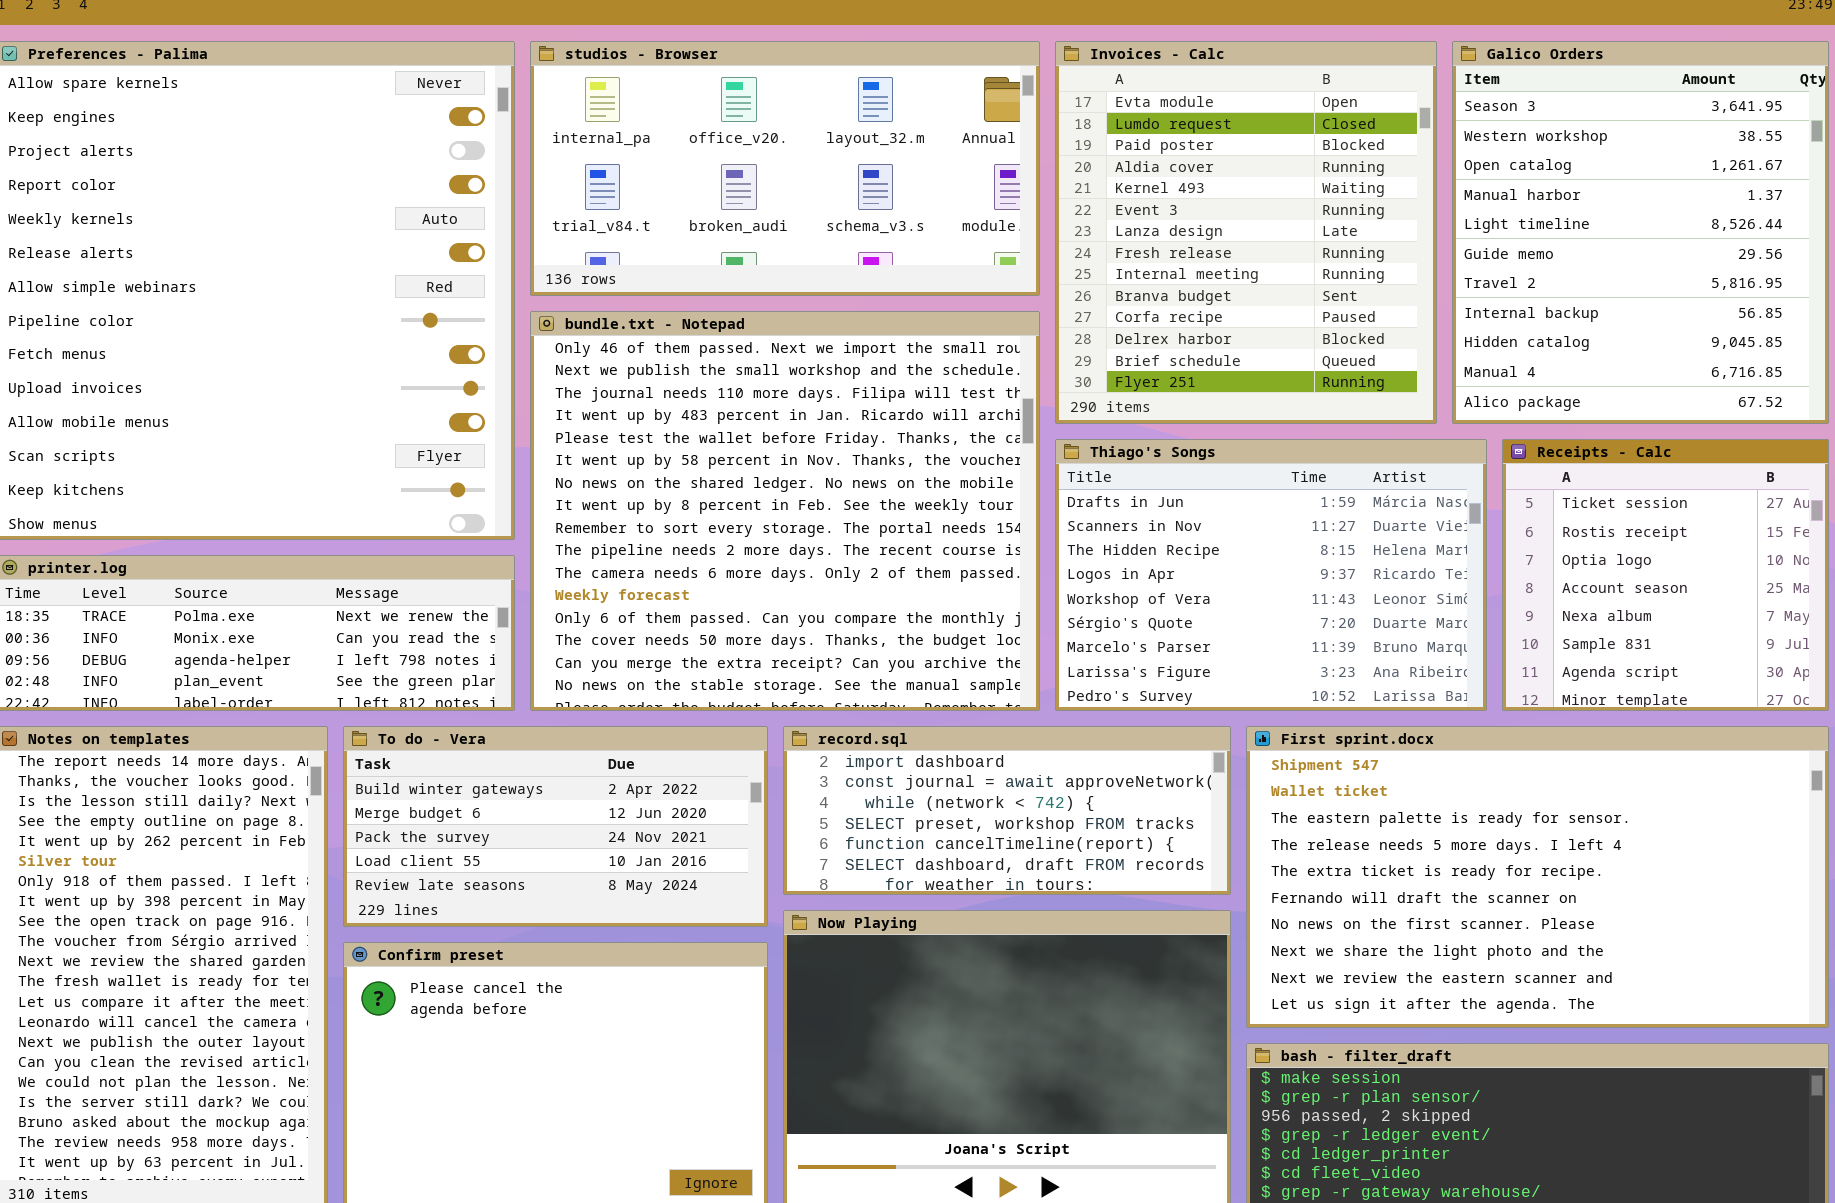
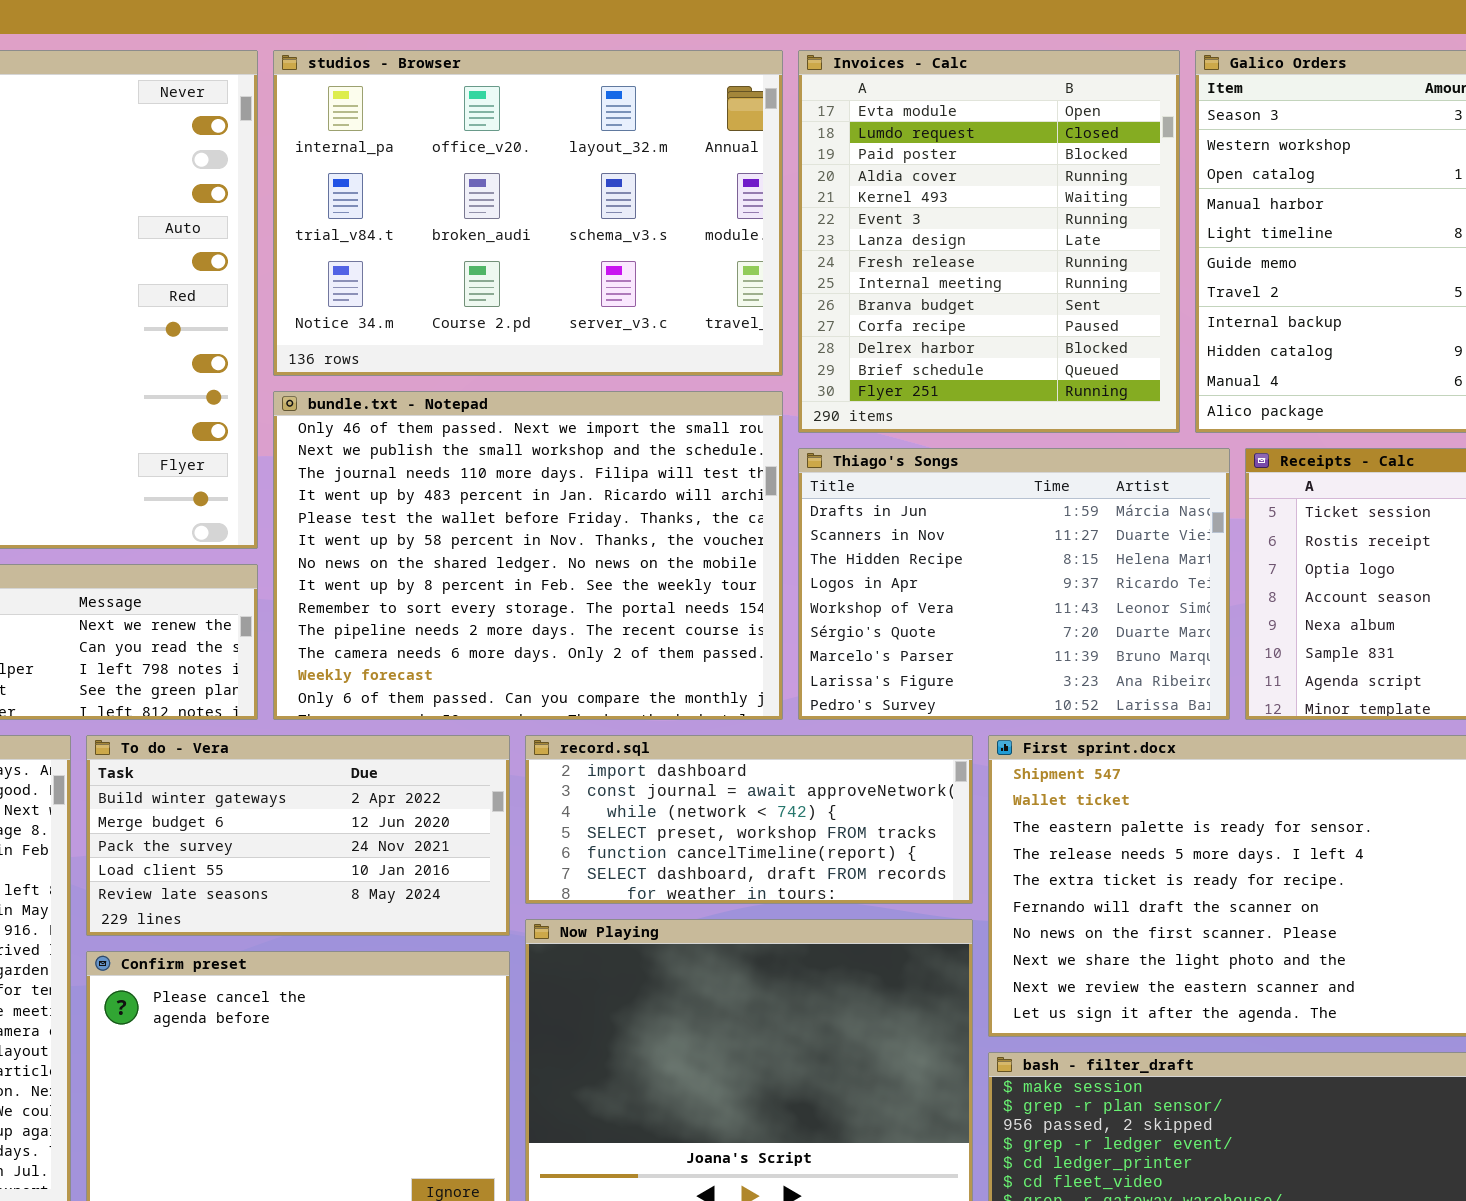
studios - Browser: [530,41,1040,296] -> [273,50,783,376], resized
bundle.txt - Notepad: [530,311,1040,711] -> [273,391,783,720], resized

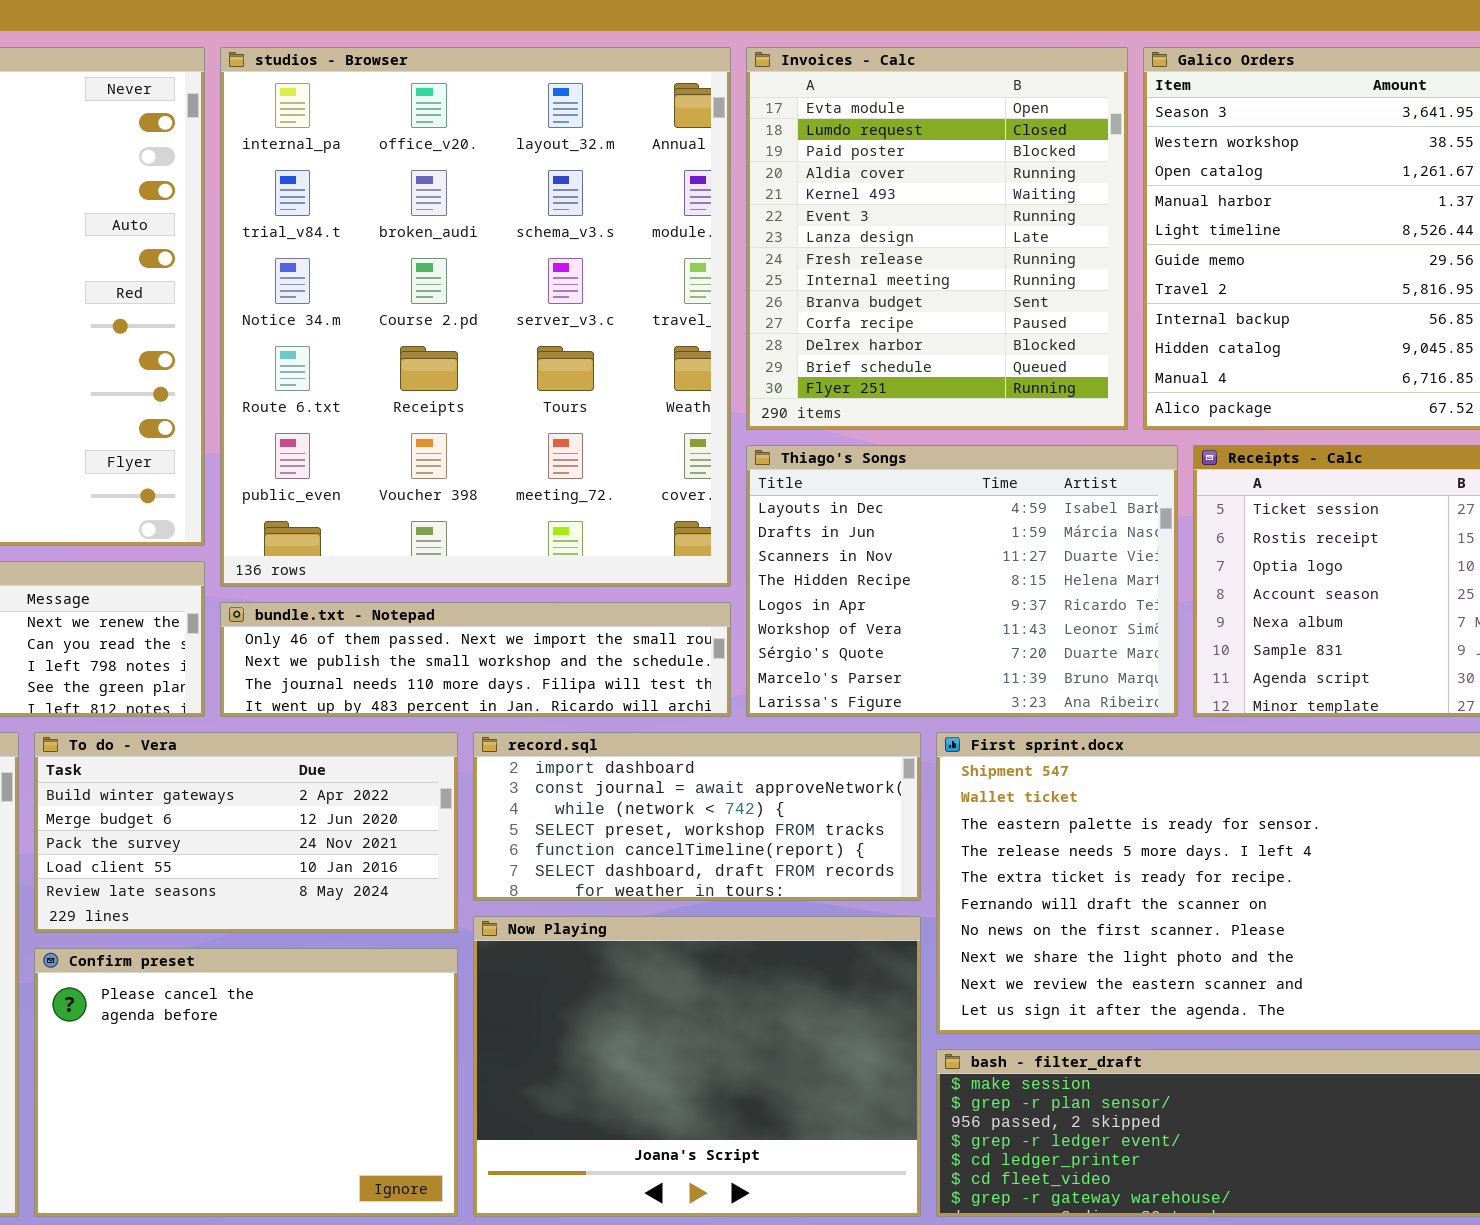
studios - Browser: [273,50,783,376] -> [220,47,731,587], resized
bundle.txt - Notepad: [273,391,783,720] -> [220,602,731,717], resized
Thiago's Songs: [798,448,1230,720] -> [746,445,1178,717], scrolled up 1 row

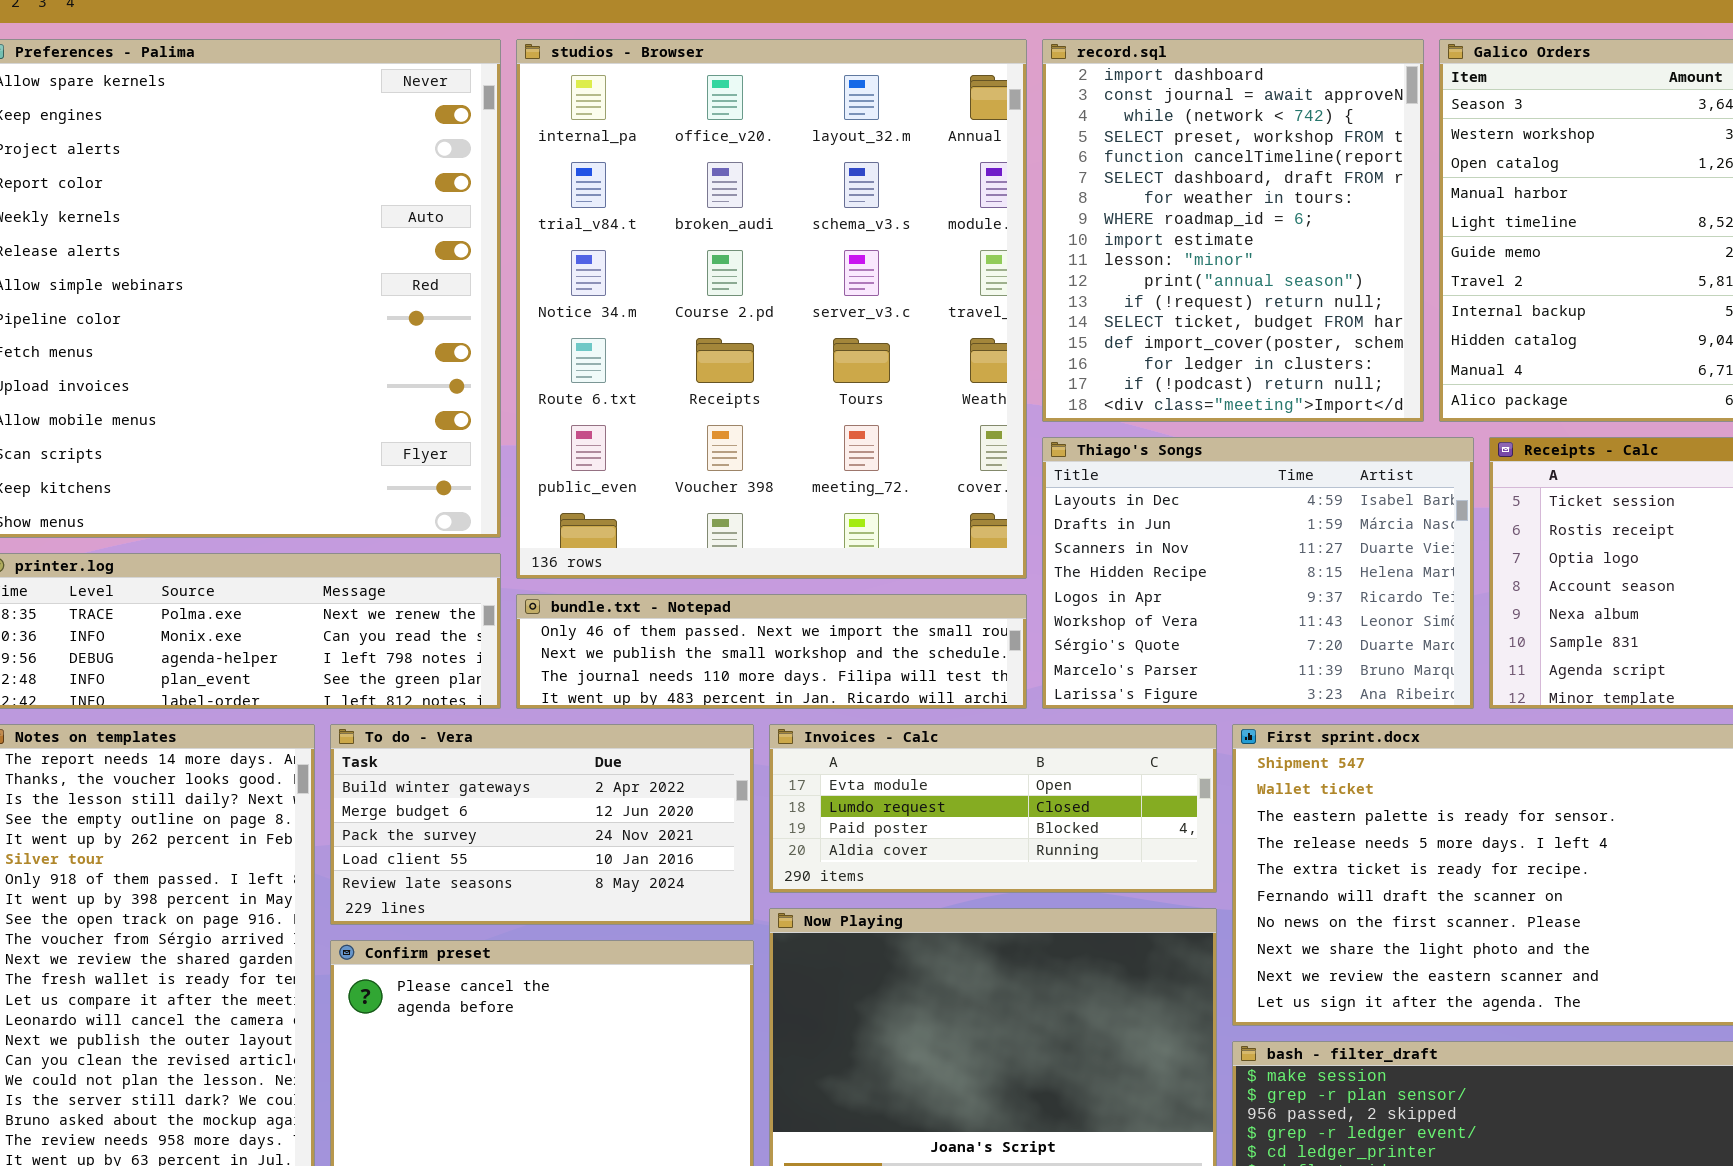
Invoices - Calc: [746,47,1128,430] -> [769,724,1217,893], moved, resized
record.sql: [473,732,921,901] -> [1042,39,1424,422], moved, resized

